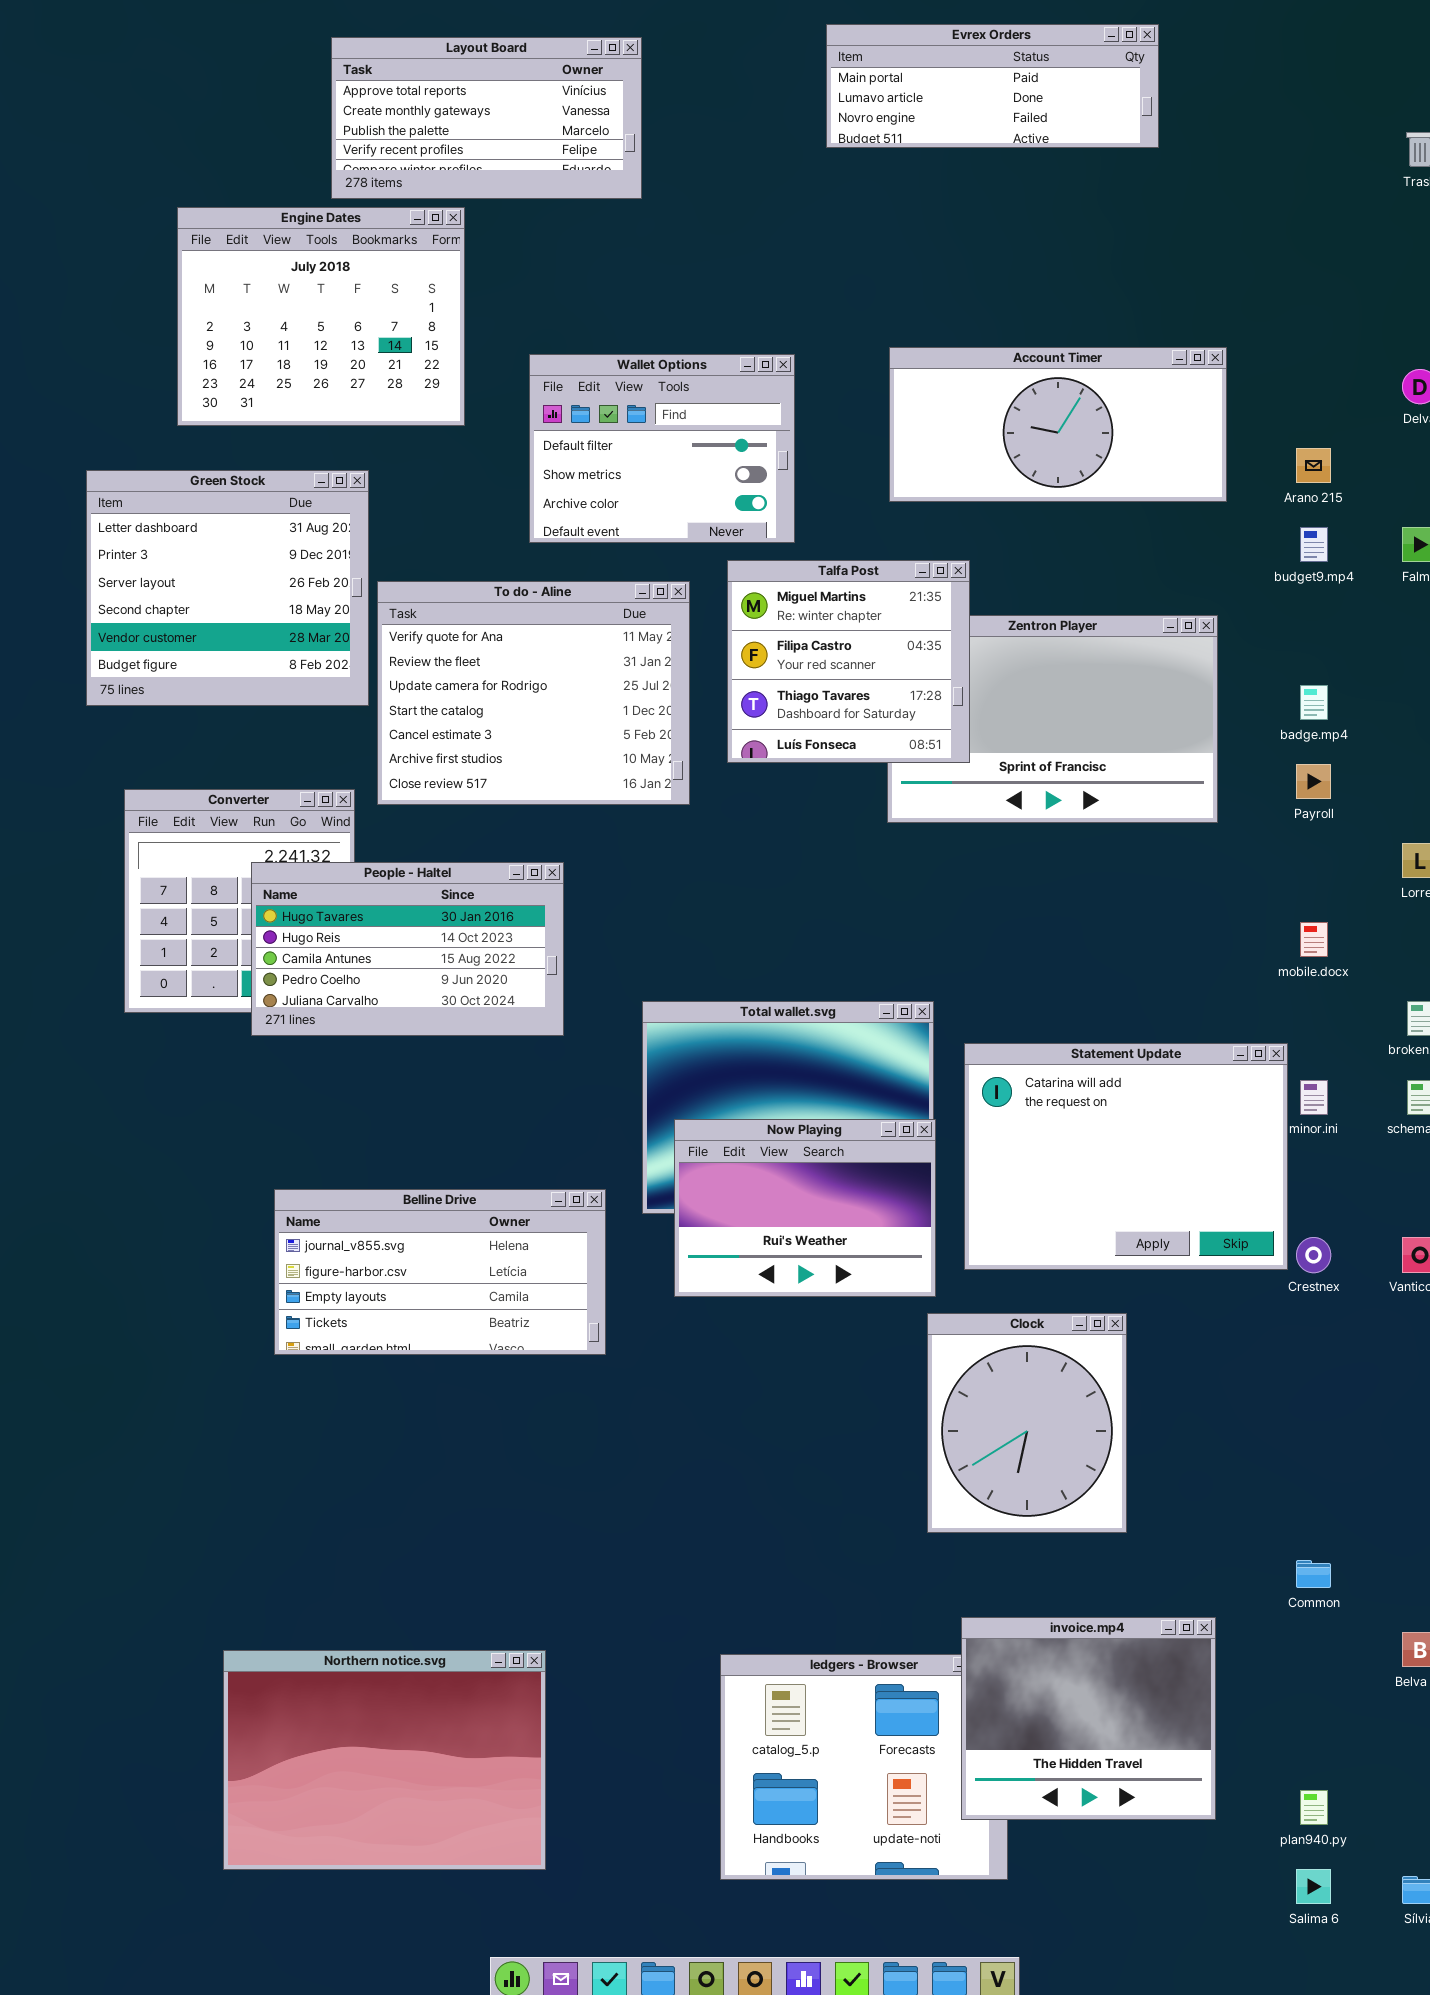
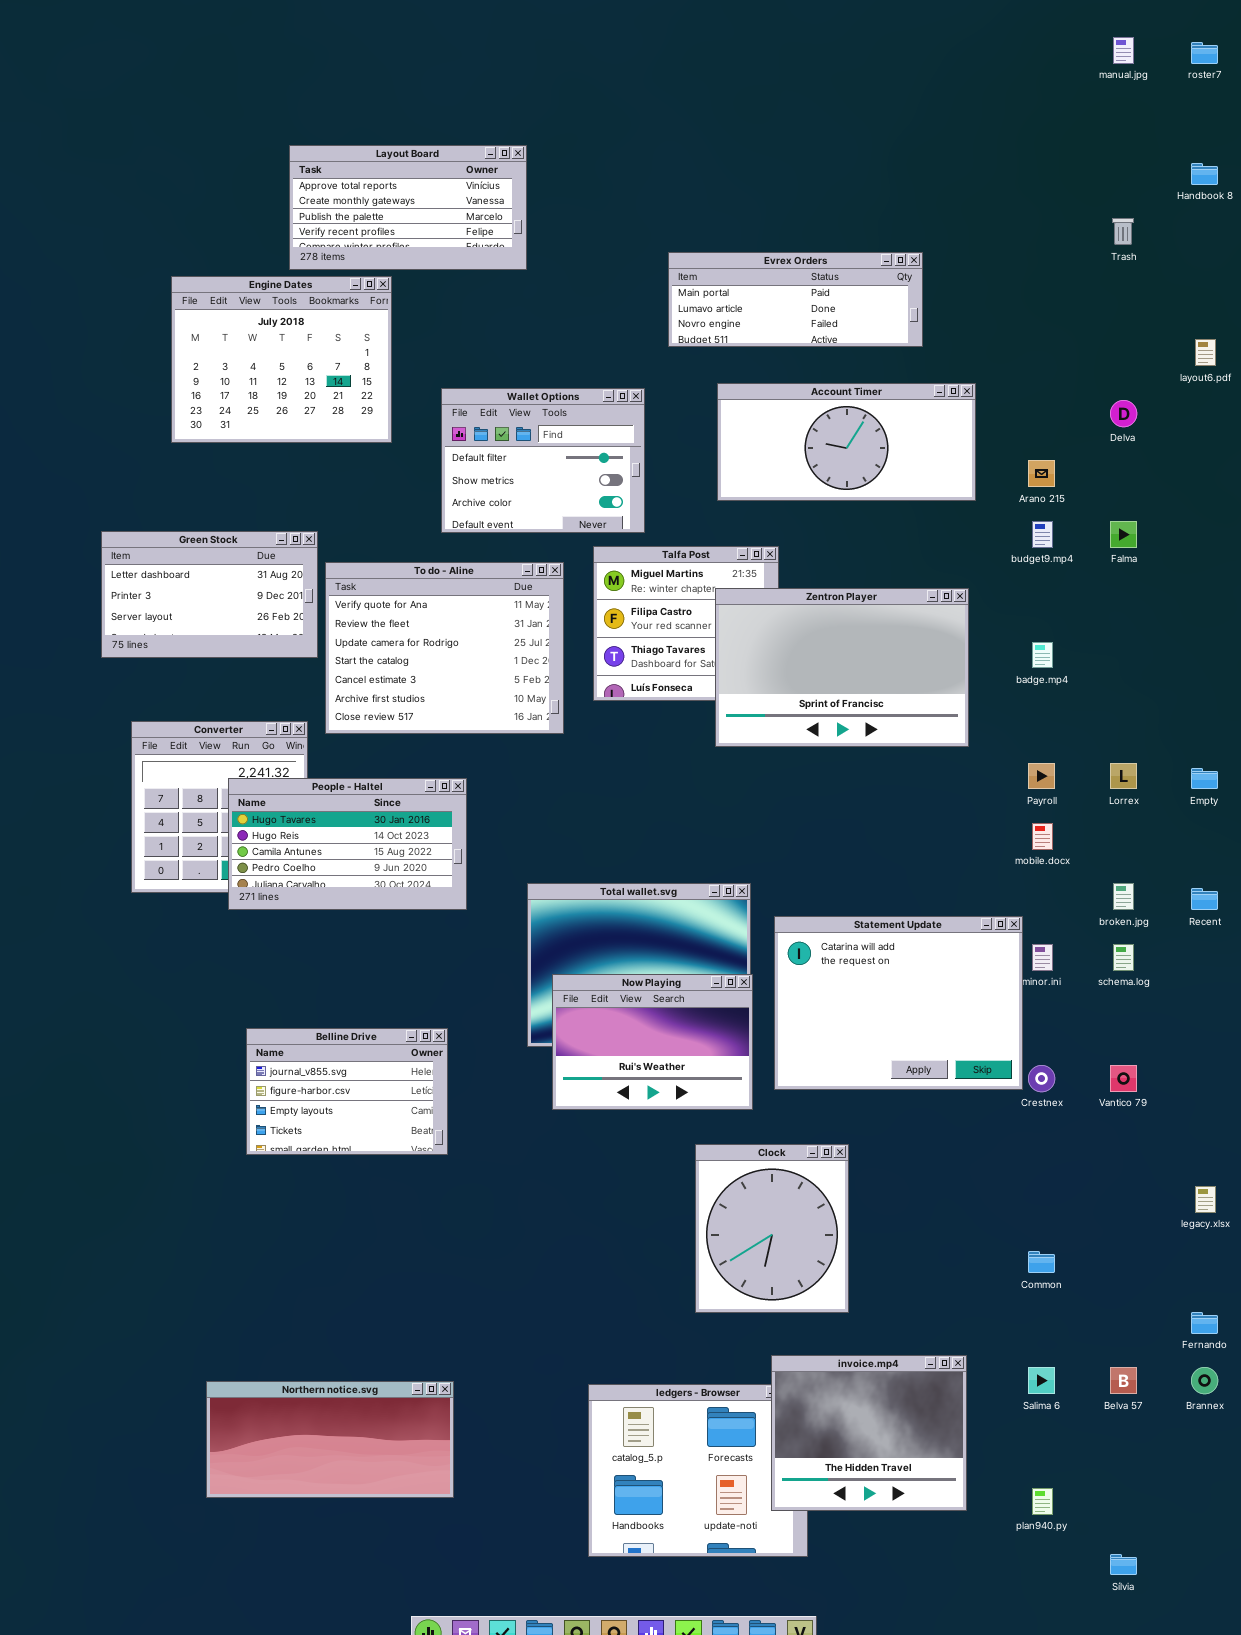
Evrex Orders: [826,24,1159,148] -> [668,252,923,347], moved
Green Stock: [86,470,369,706] -> [101,531,318,658], resized
Zentron Player: [887,615,1218,823] -> [715,588,969,747], raised
Payroll: [1296,764,1331,799] -> [1028,763,1055,789], moved
Belline Drive: [274,1189,606,1355] -> [246,1028,448,1155], resized
Clock: [927,1313,1127,1533] -> [695,1144,849,1313], moved
Common: [1296,1560,1331,1588] -> [1028,1251,1055,1273], moved
Northern notice.svg: [223,1650,546,1870] -> [206,1381,454,1498], resized
Salima 6: [1296,1869,1331,1904] -> [1028,1367,1055,1394], moved

